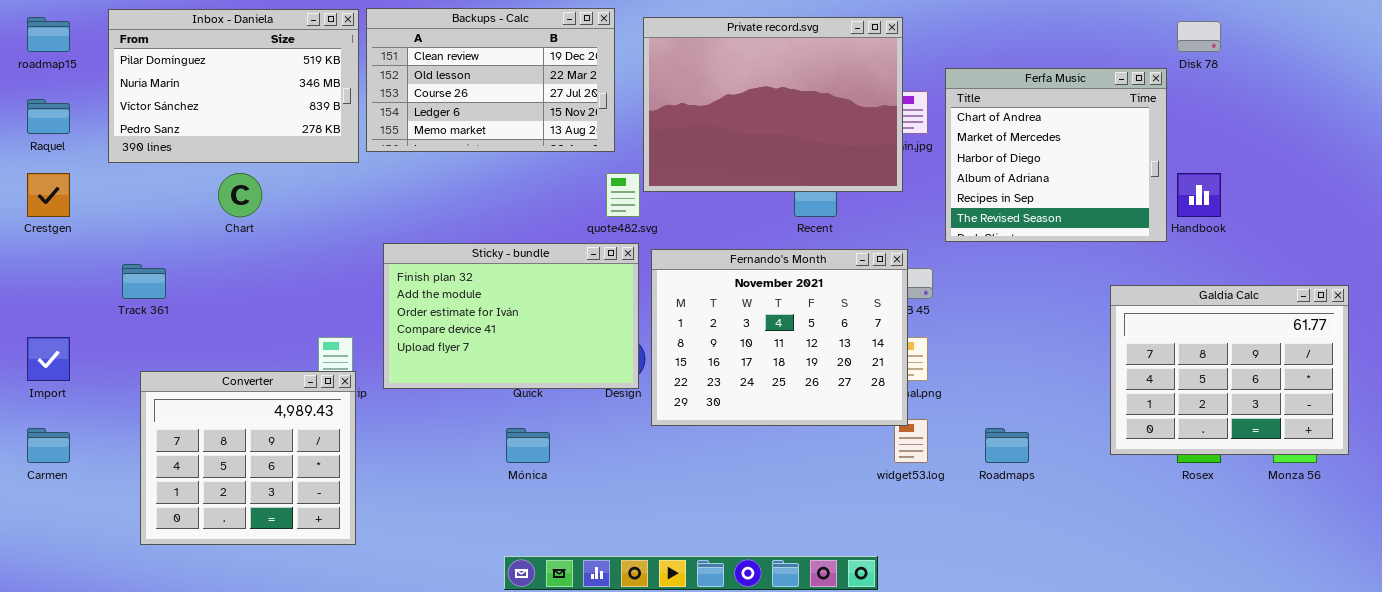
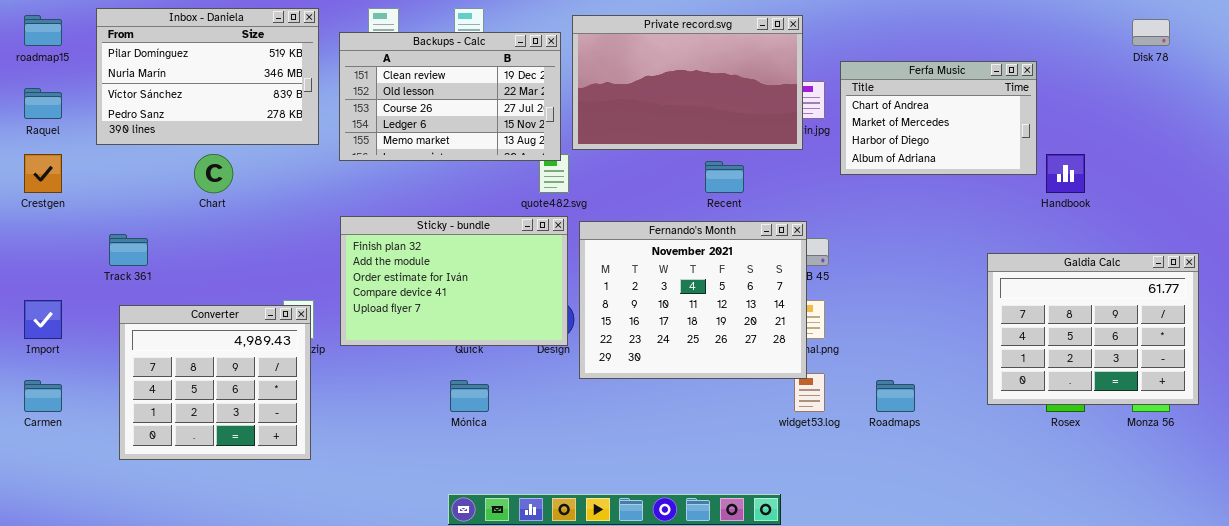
Backups - Calc: [366,8,615,152] -> [339,32,561,161], moved
Private record.svg: [643,17,903,192] -> [572,15,803,150], resized
Disk 78: [1177,21,1221,52] -> [1132,19,1170,46], moved
Ferfa Music: [945,68,1167,242] -> [840,61,1037,175], resized
Converter: [140,371,356,545] -> [119,305,311,460], moved

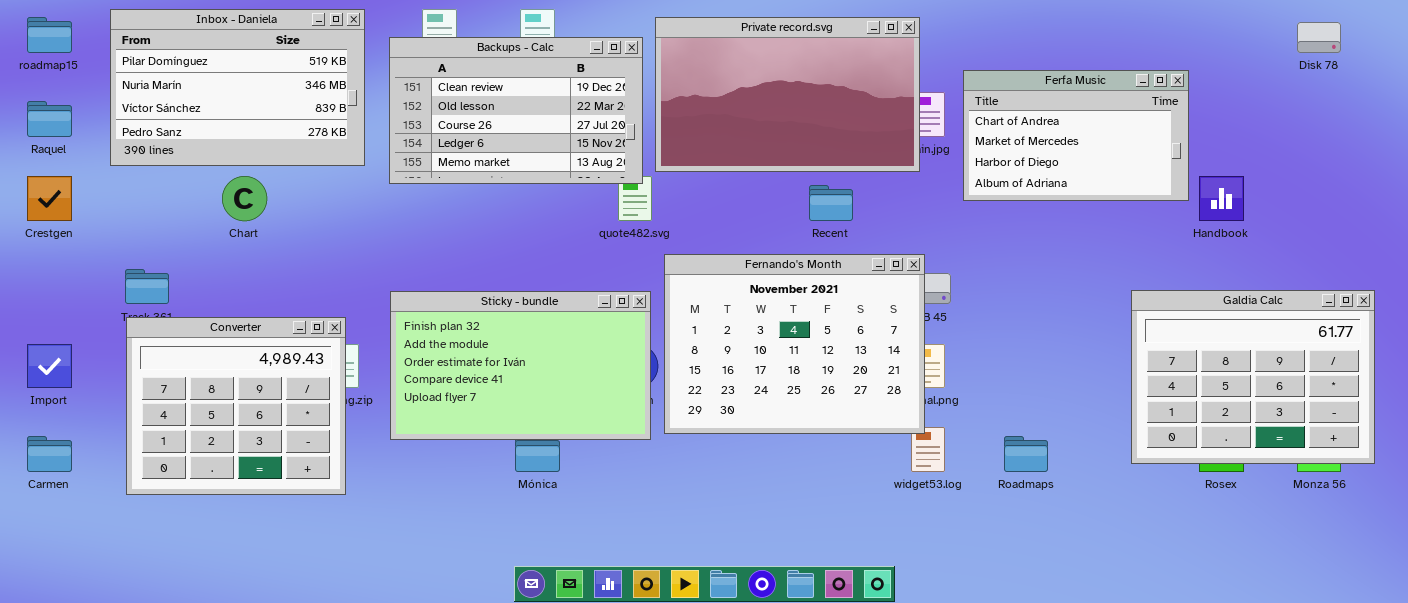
Sticky - bundle: [340,216,568,346] -> [390,291,651,440], moved
Converter: [119,305,311,460] -> [126,317,346,495], moved

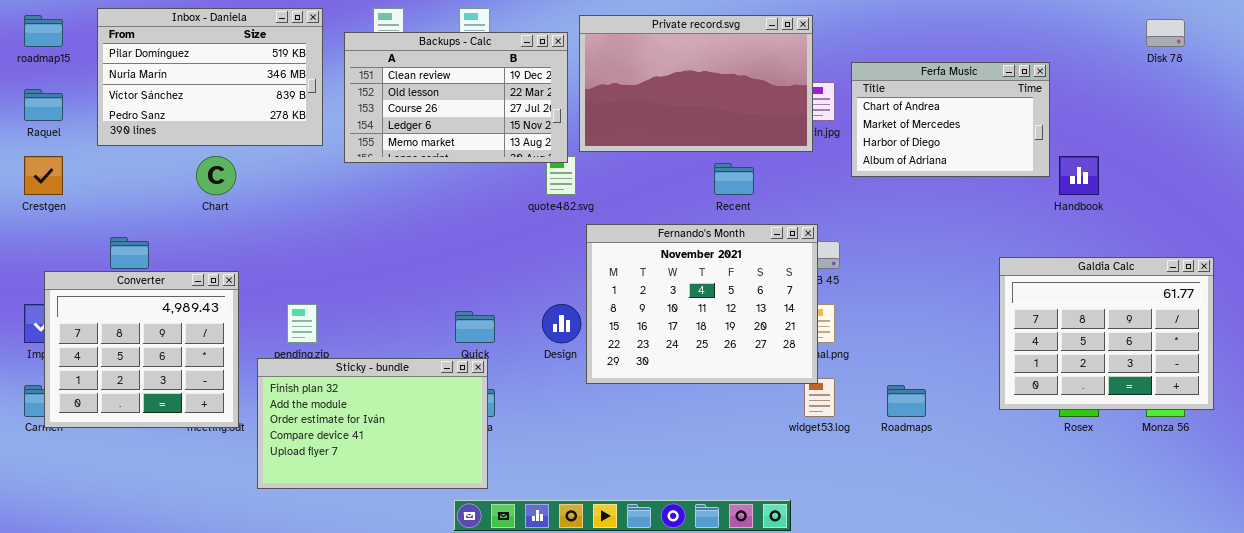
Sticky - bundle: [390,291,651,440] -> [257,358,488,489], moved
Converter: [126,317,346,495] -> [44,271,239,428], moved

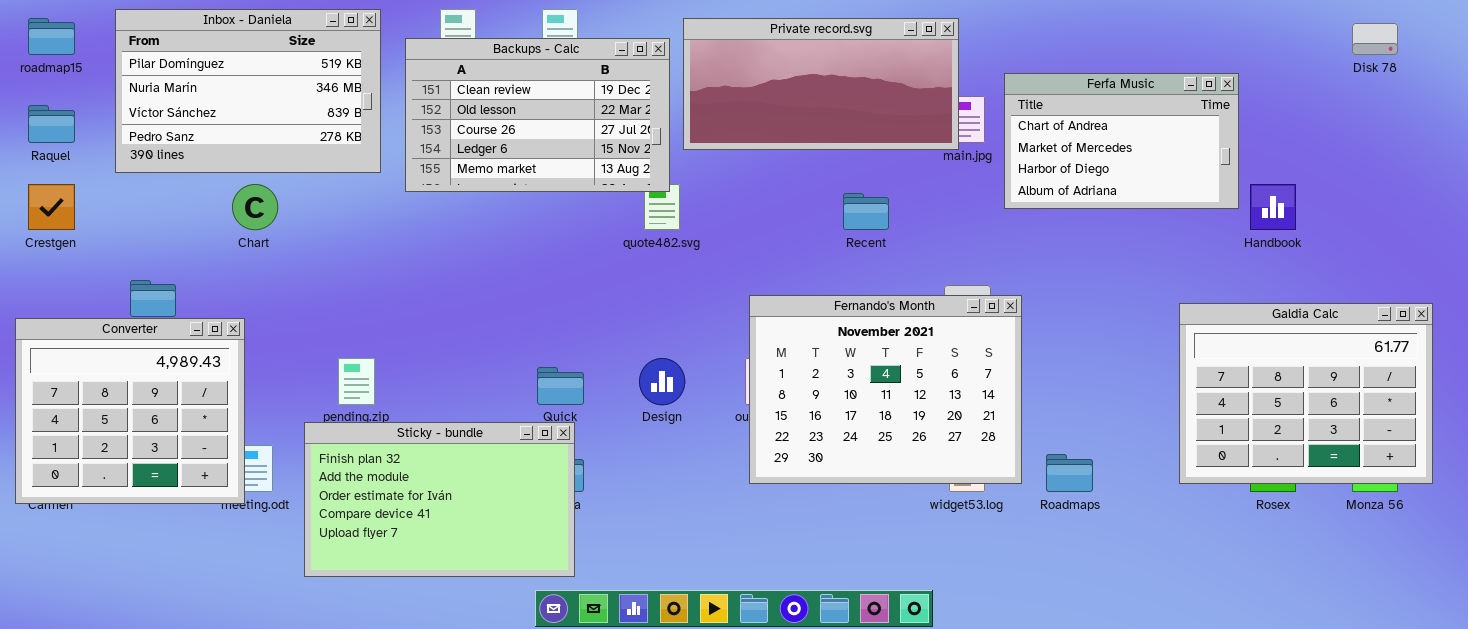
Private record.svg: [579,15,813,152] -> [683,18,959,150], resized
Fernando's Month: [586,224,818,384] -> [749,295,1022,484], moved
Converter: [44,271,239,428] -> [15,318,245,504], moved

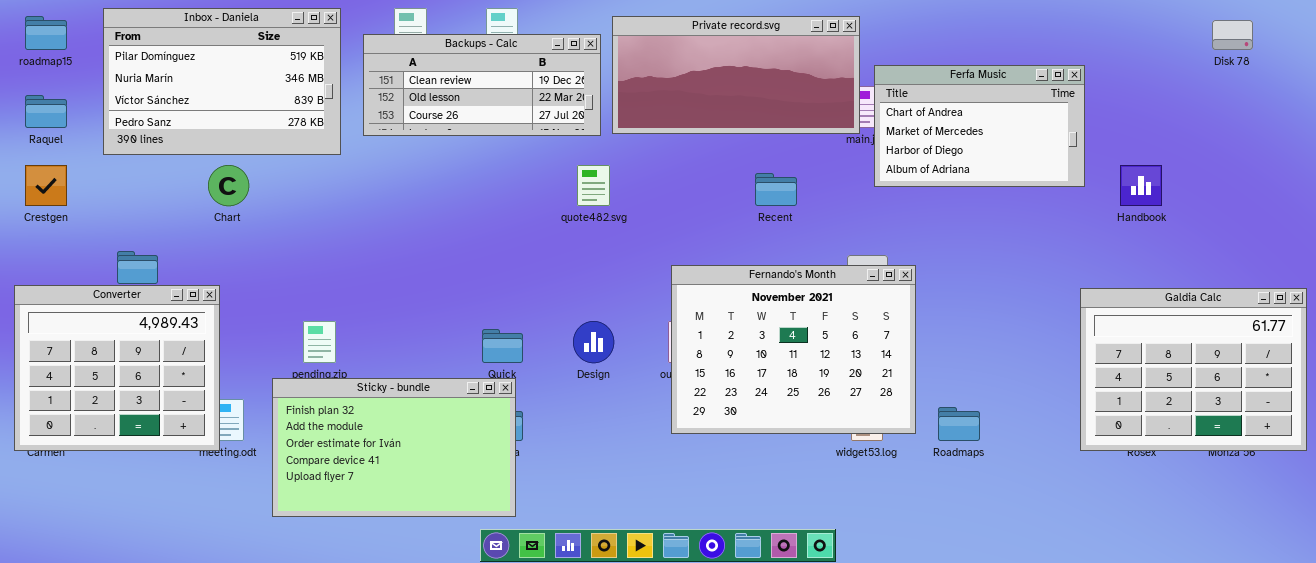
Backups - Calc: [405,38,670,192] -> [363,34,601,136], resized
Ferfa Music: [1004,73,1239,209] -> [874,65,1085,187], moved
Galdia Calc: [1179,303,1433,484] -> [1080,288,1307,451], moved

